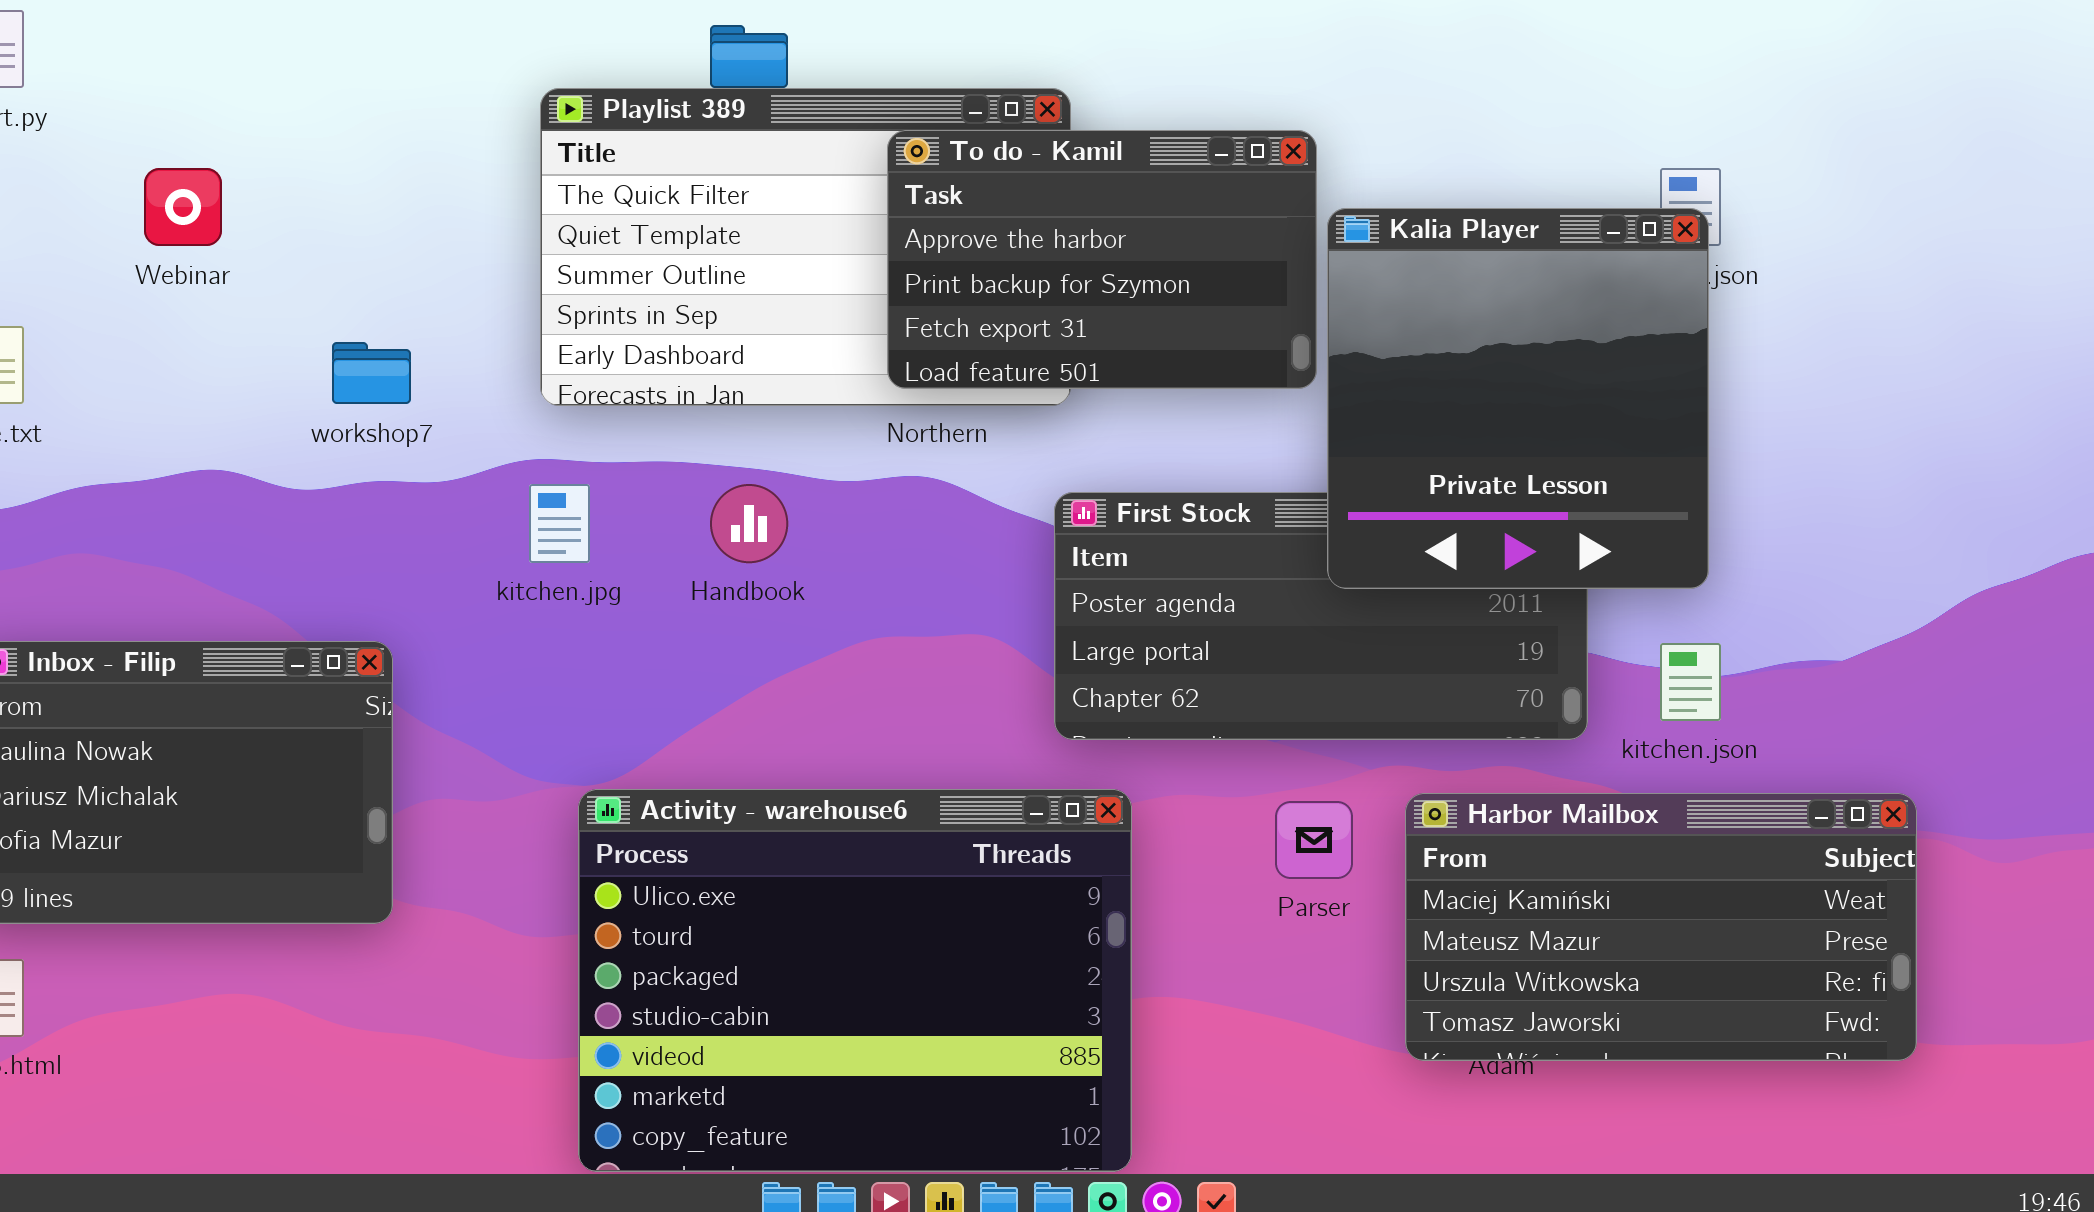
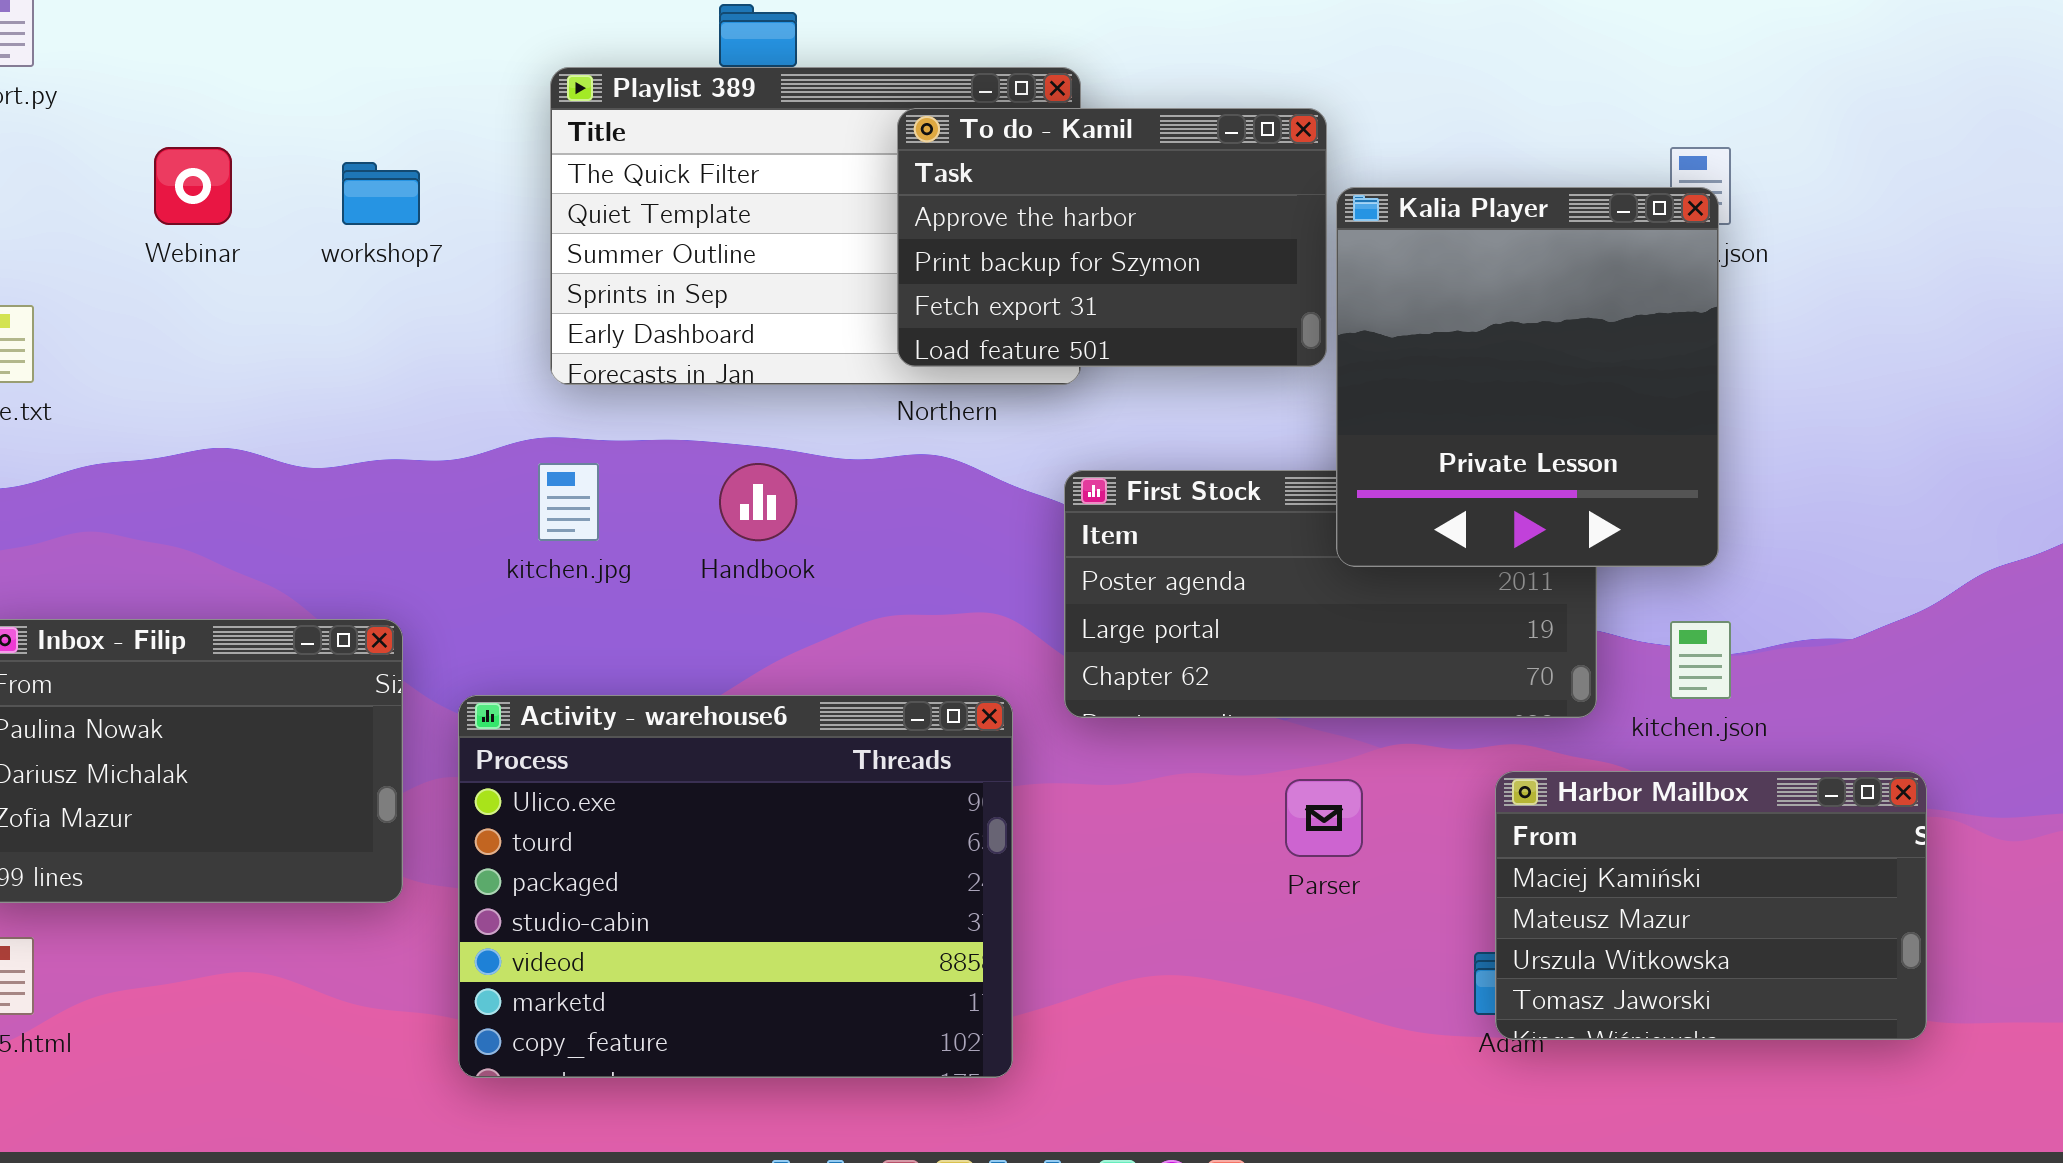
workshop7: [332,342,411,404] -> [342,162,420,225], moved
Activity - warehouse6: [578,789,1132,1172] -> [458,695,1013,1078], moved
Harbor Mailbox: [1405,793,1917,1061] -> [1495,771,1927,1040], resized

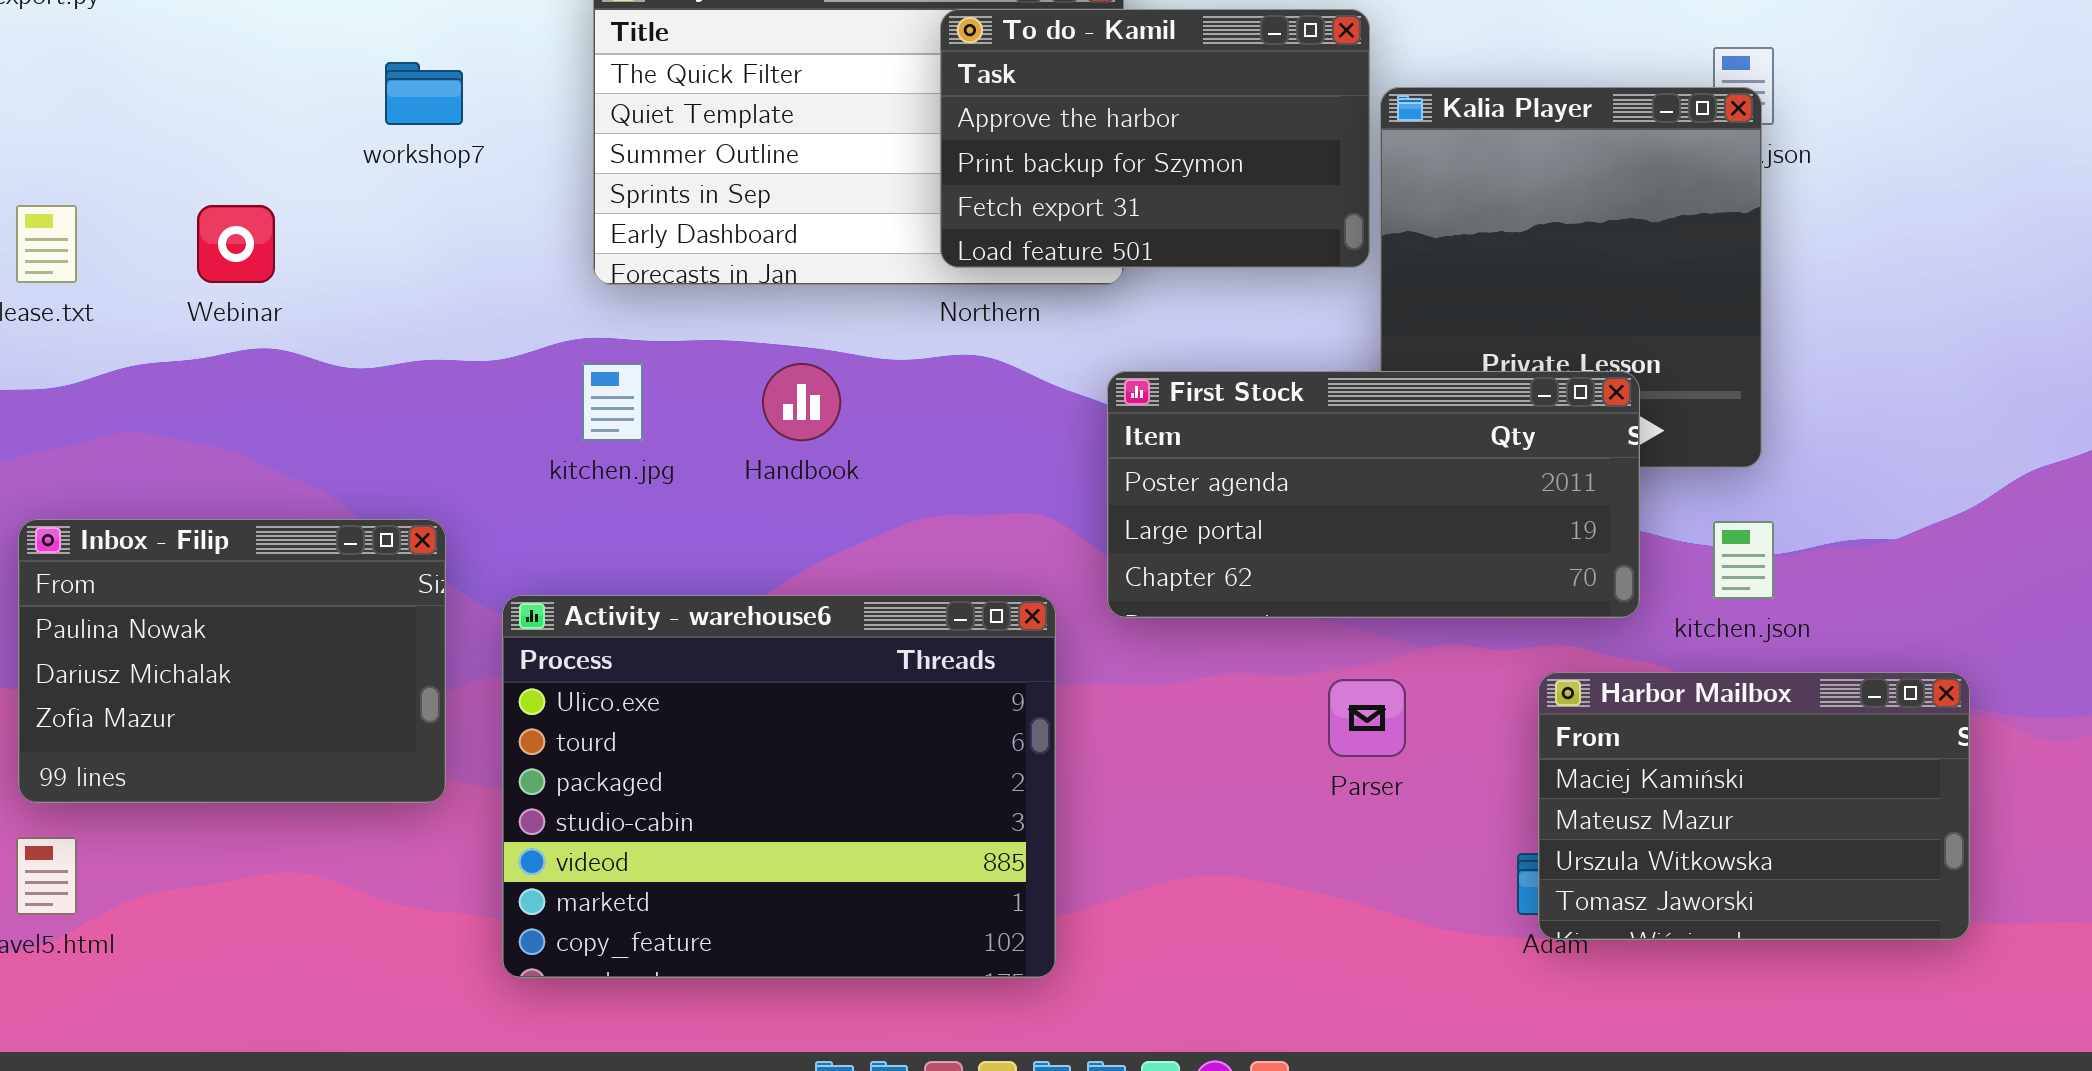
Webinar: [154,147,232,225] -> [197,205,275,283], moved
First Stock: [1064,470,1597,718] -> [1107,371,1640,618], raised

